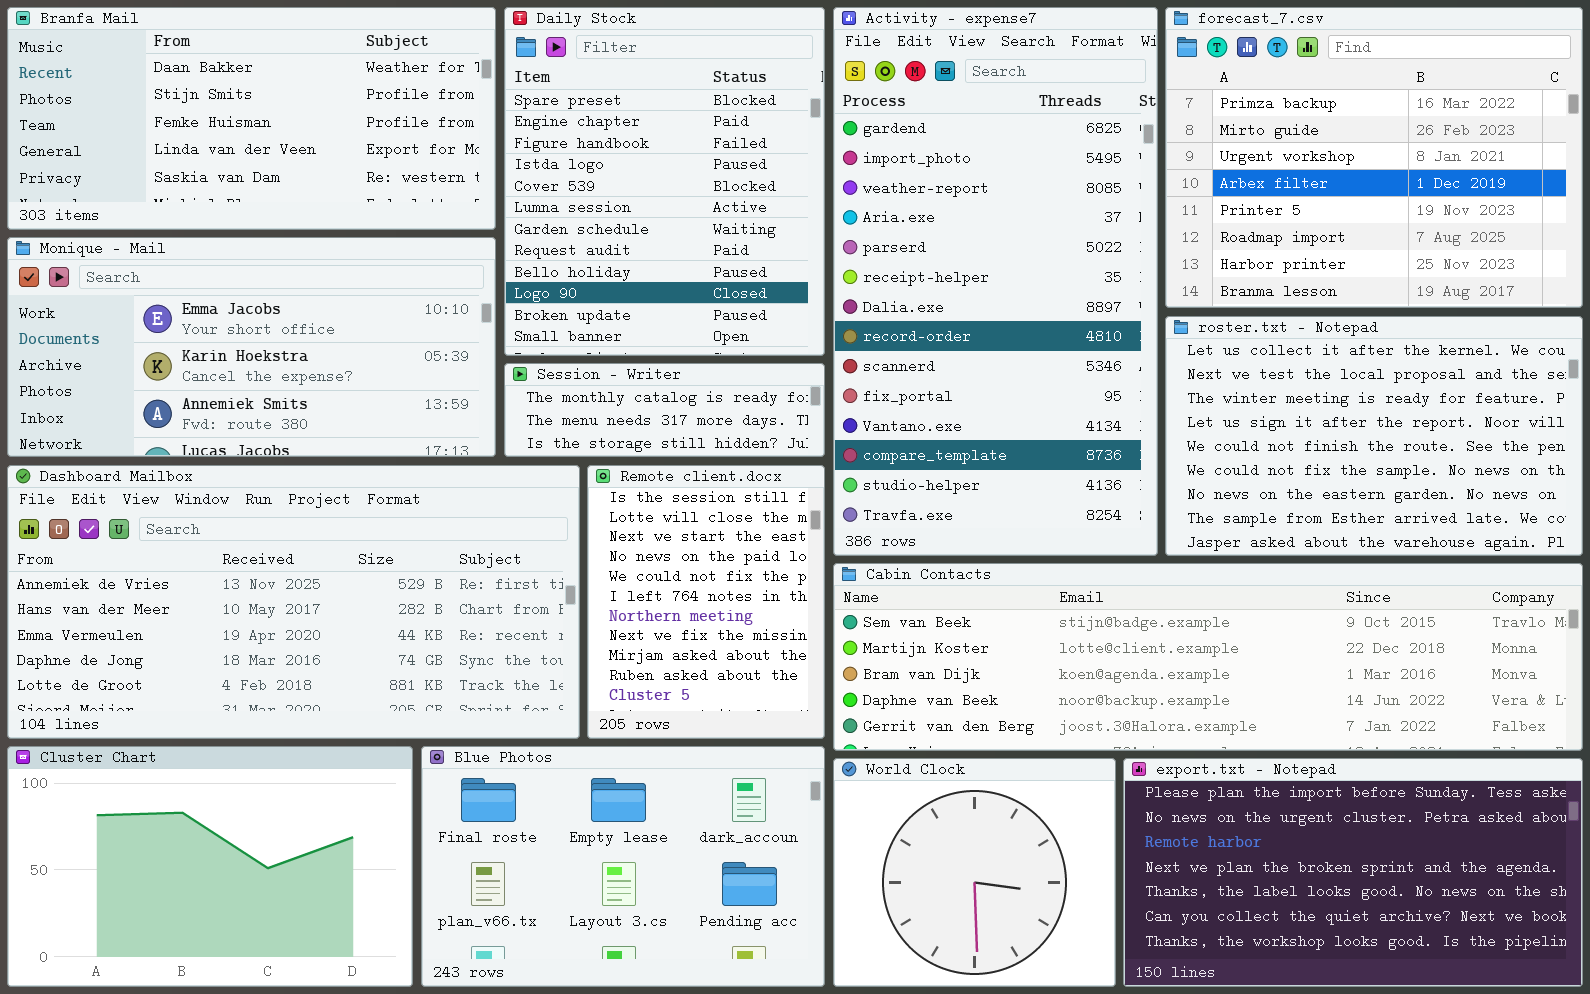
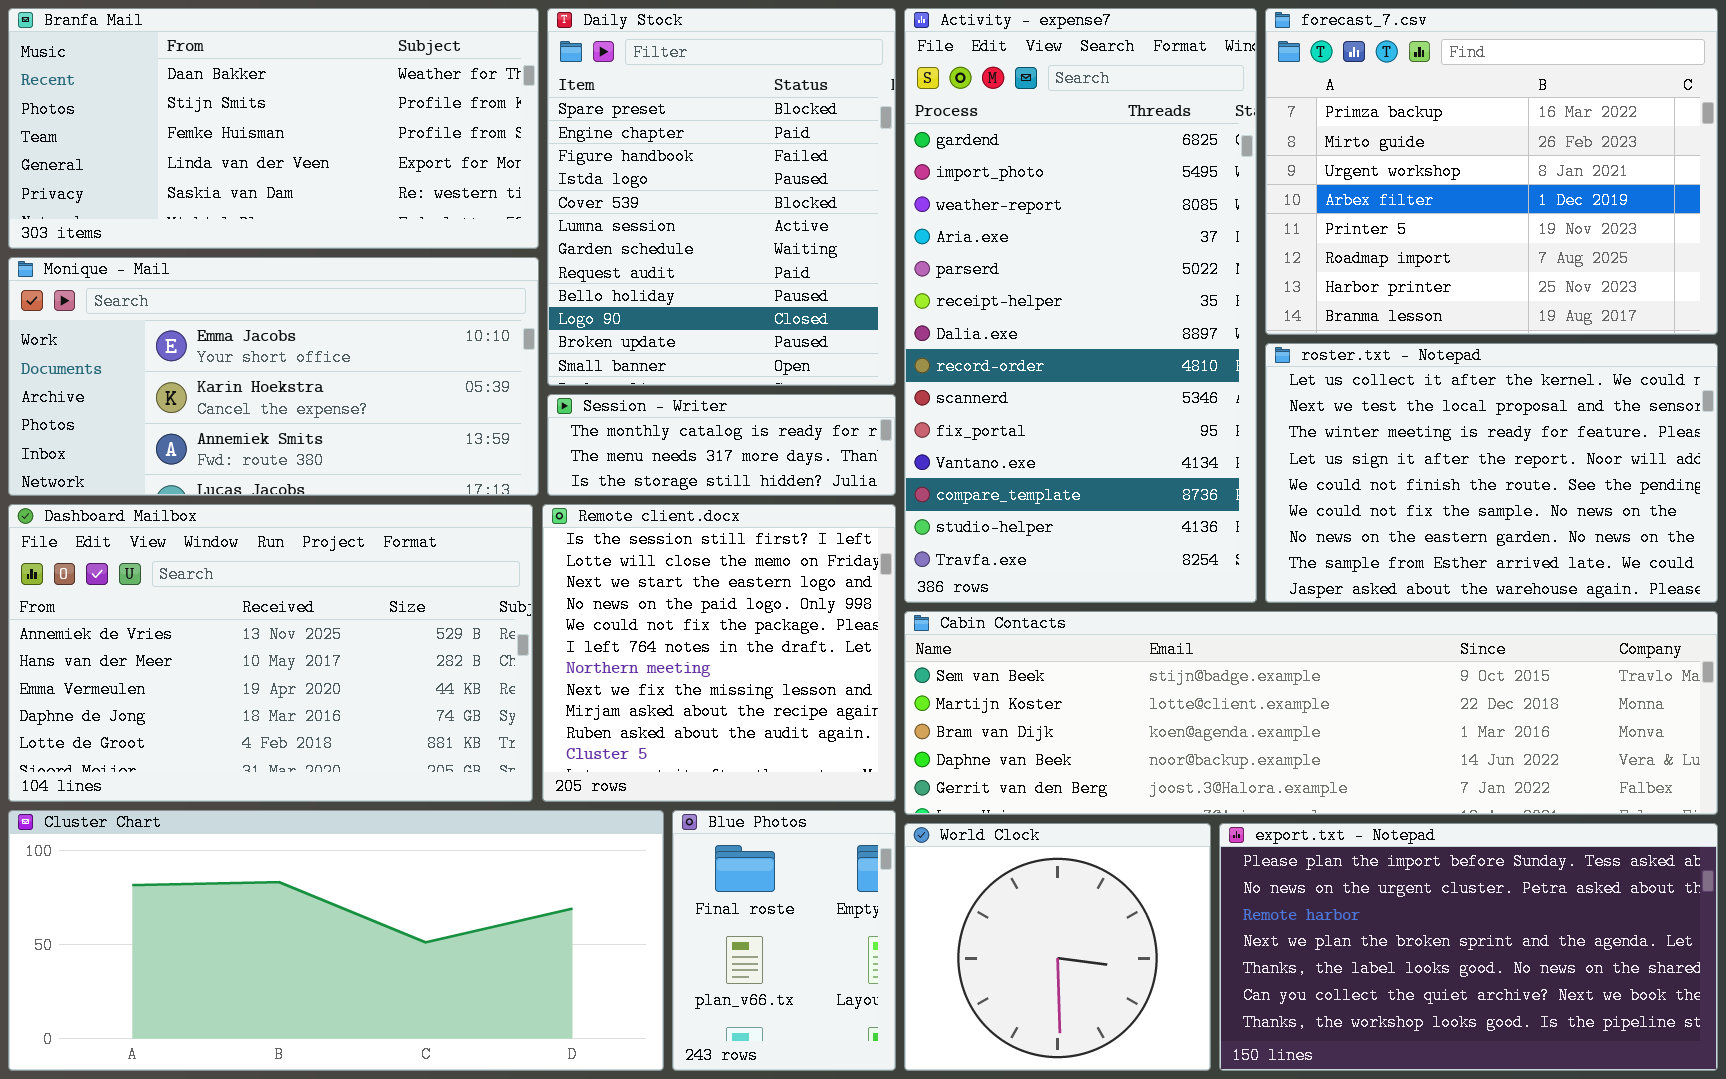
Dashboard Mailbox: [7,465,580,739] -> [8,504,533,802], resized
Remote client.docx: [587,465,825,739] -> [542,504,896,802], resized
Cluster Chart: [7,746,413,987] -> [8,810,664,1071], resized
Blue Photos: [421,746,825,987] -> [672,810,896,1071], resized

